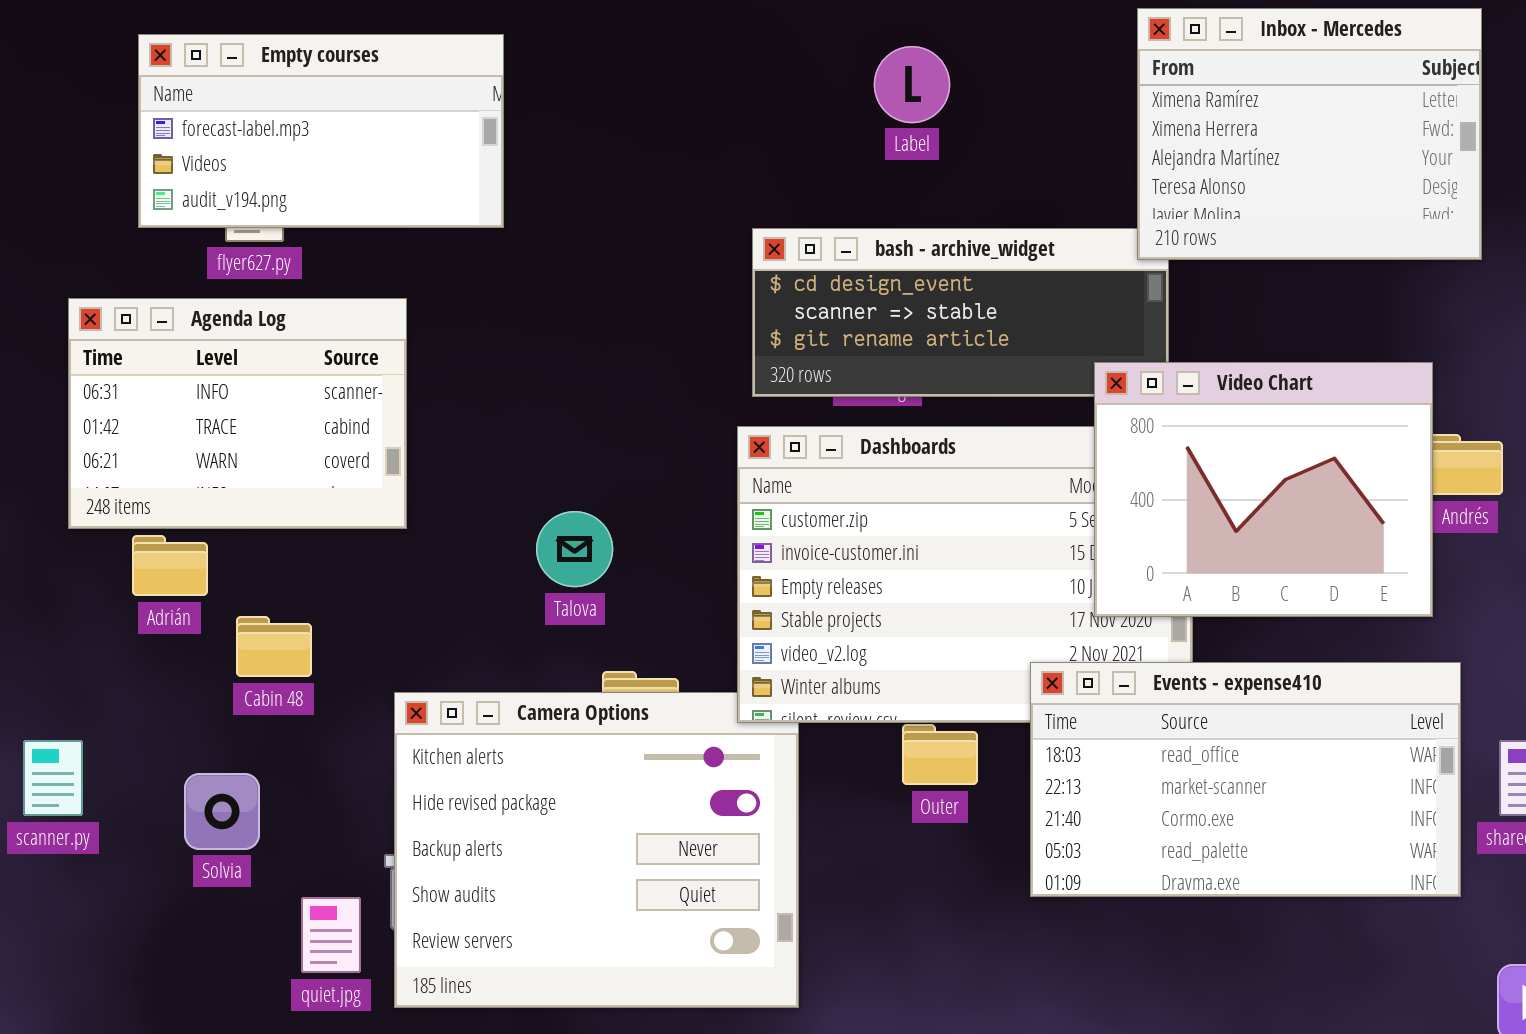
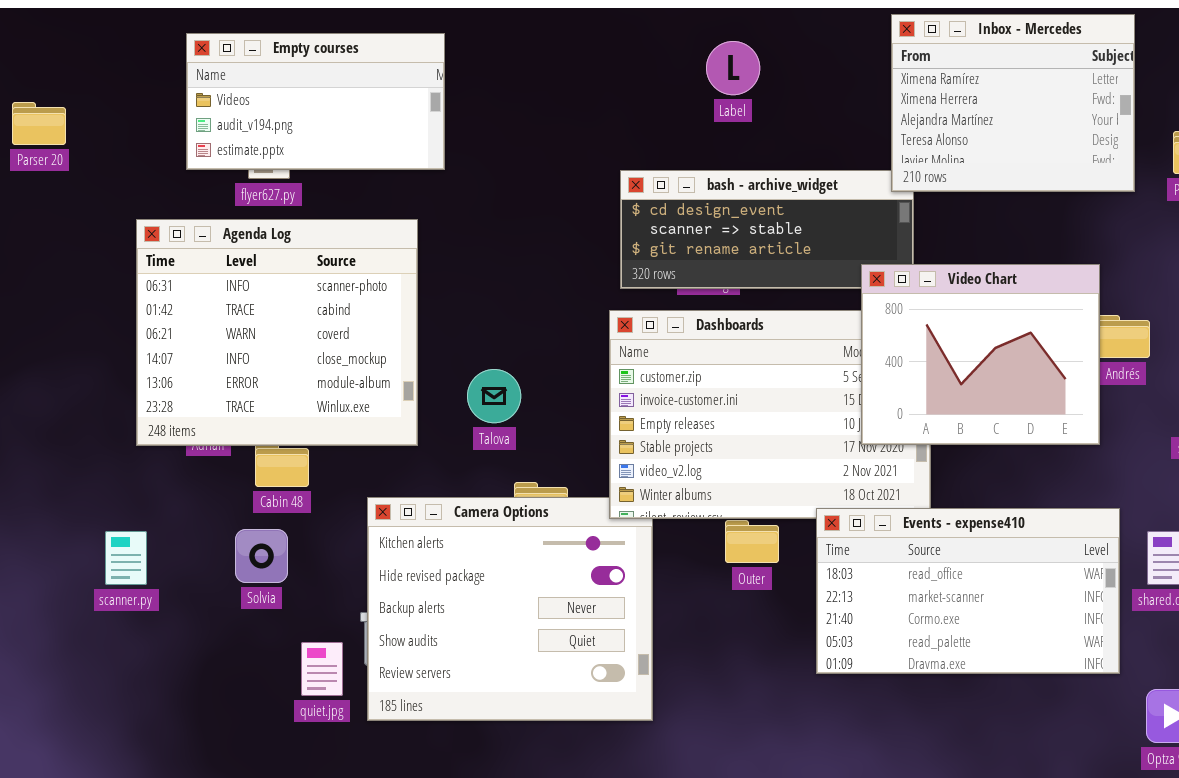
Empty courses: [138,34,504,228] -> [186,33,445,170], scrolled down 1 row
Agenda Log: [68,298,407,529] -> [136,219,418,446], resized
Events - expense410: [1030,662,1461,897] -> [816,508,1120,674], moved
Solvia: [184,773,260,850] -> [235,529,288,583], moved

